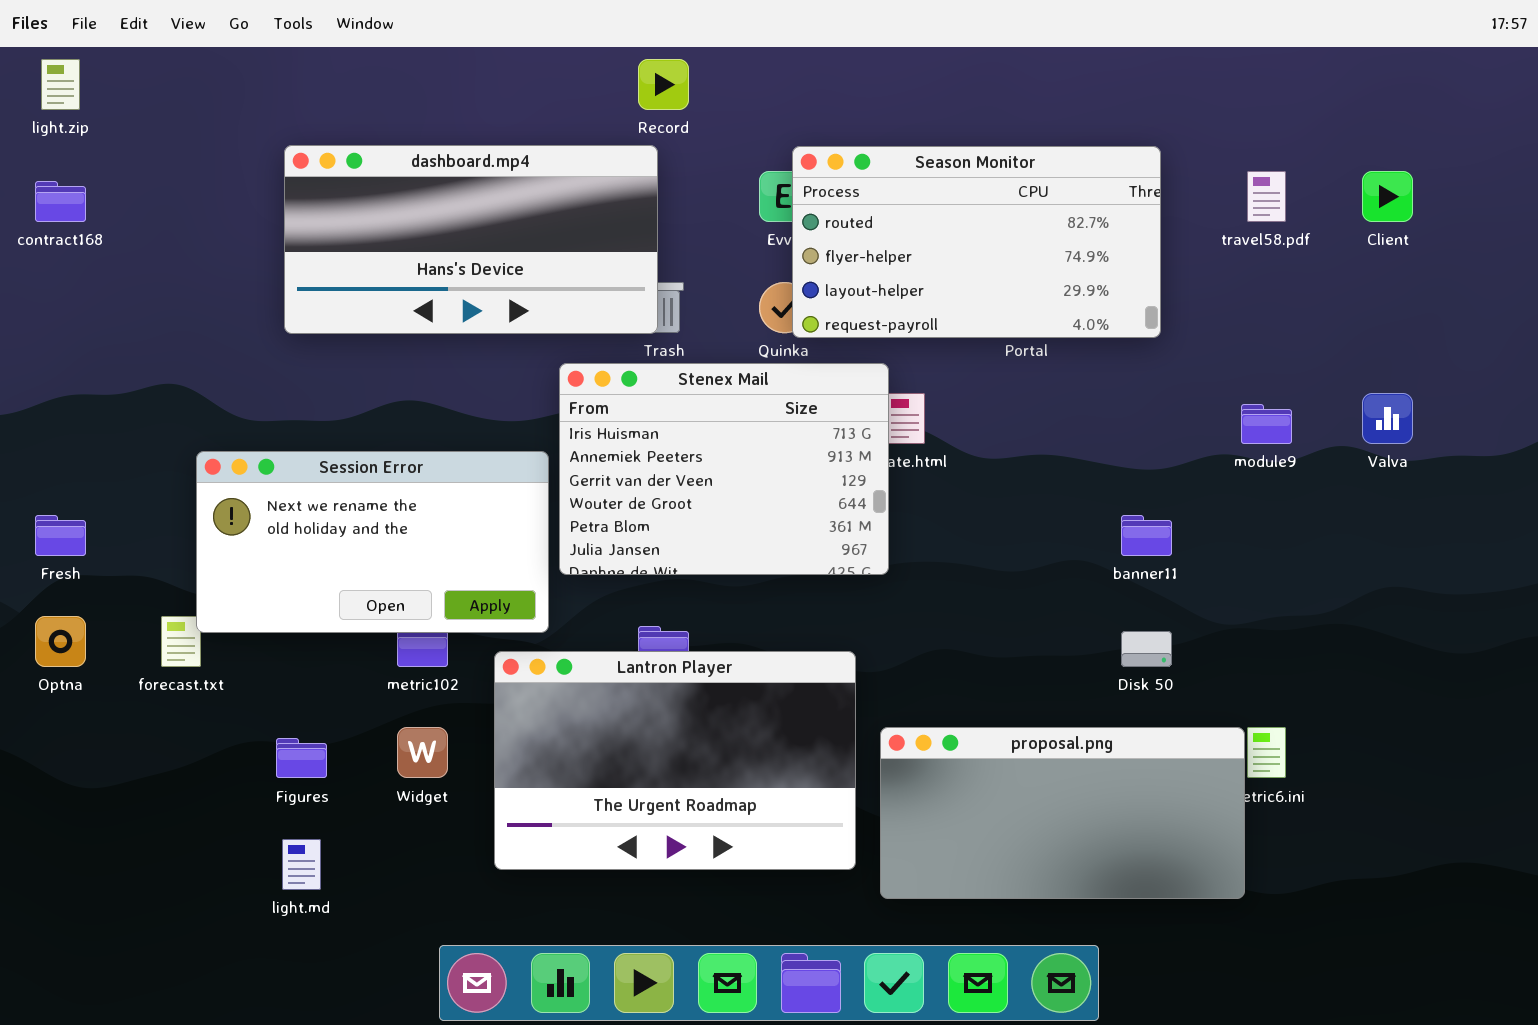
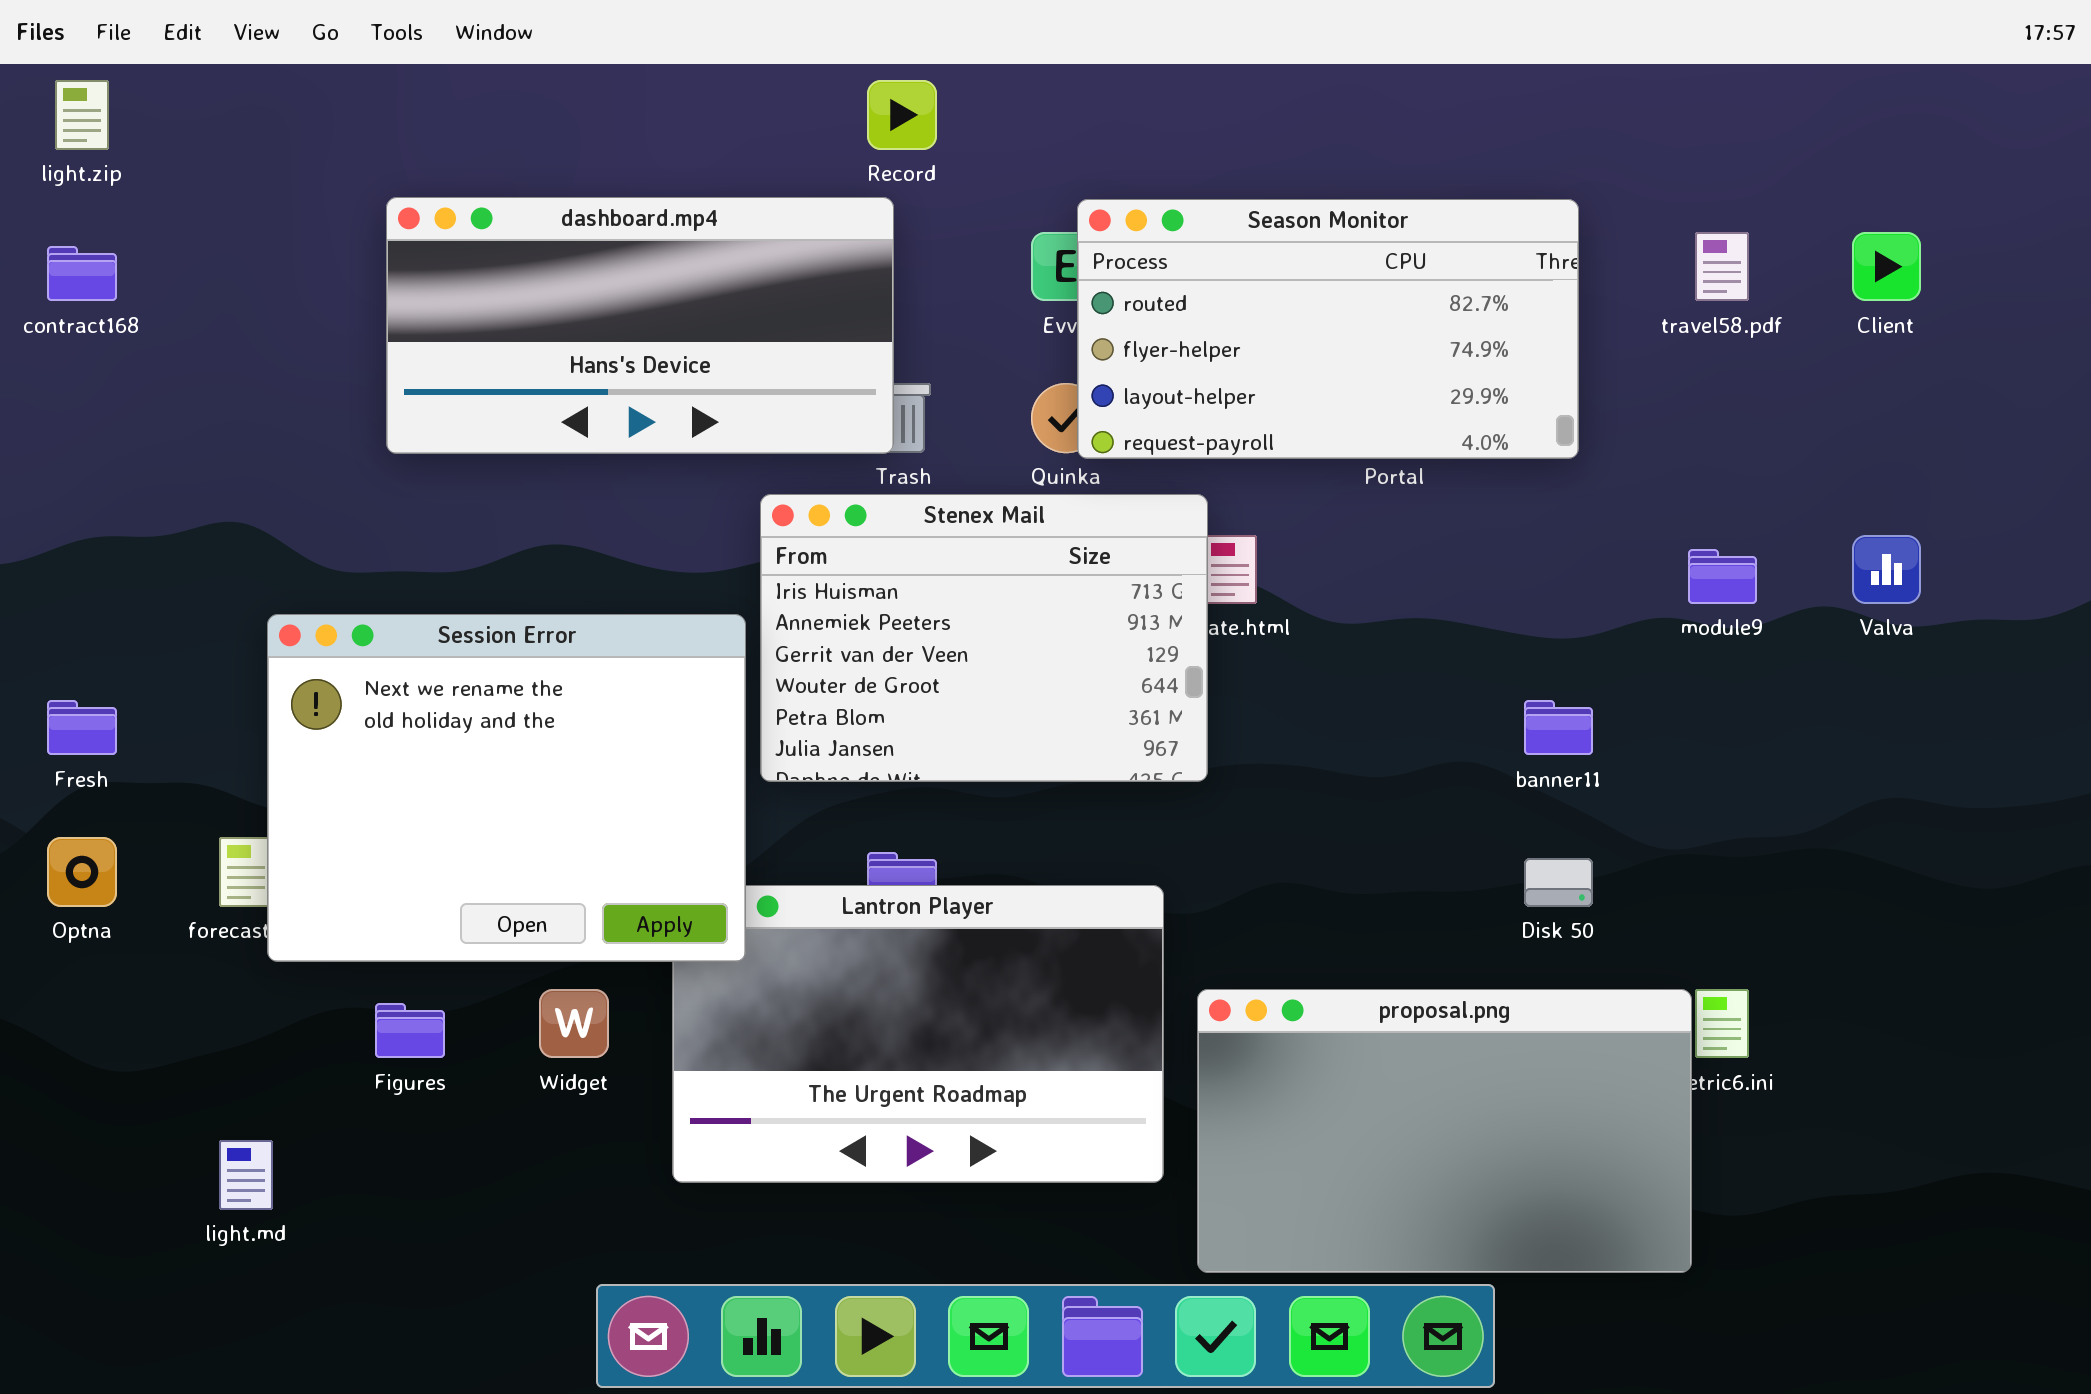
Session Error: [196,451,549,633] -> [267,614,746,962], resized
proposal.png: [880,727,1245,899] -> [1197,989,1692,1273], resized
light.md: [282,839,321,890] -> [219,1140,273,1210], moved

